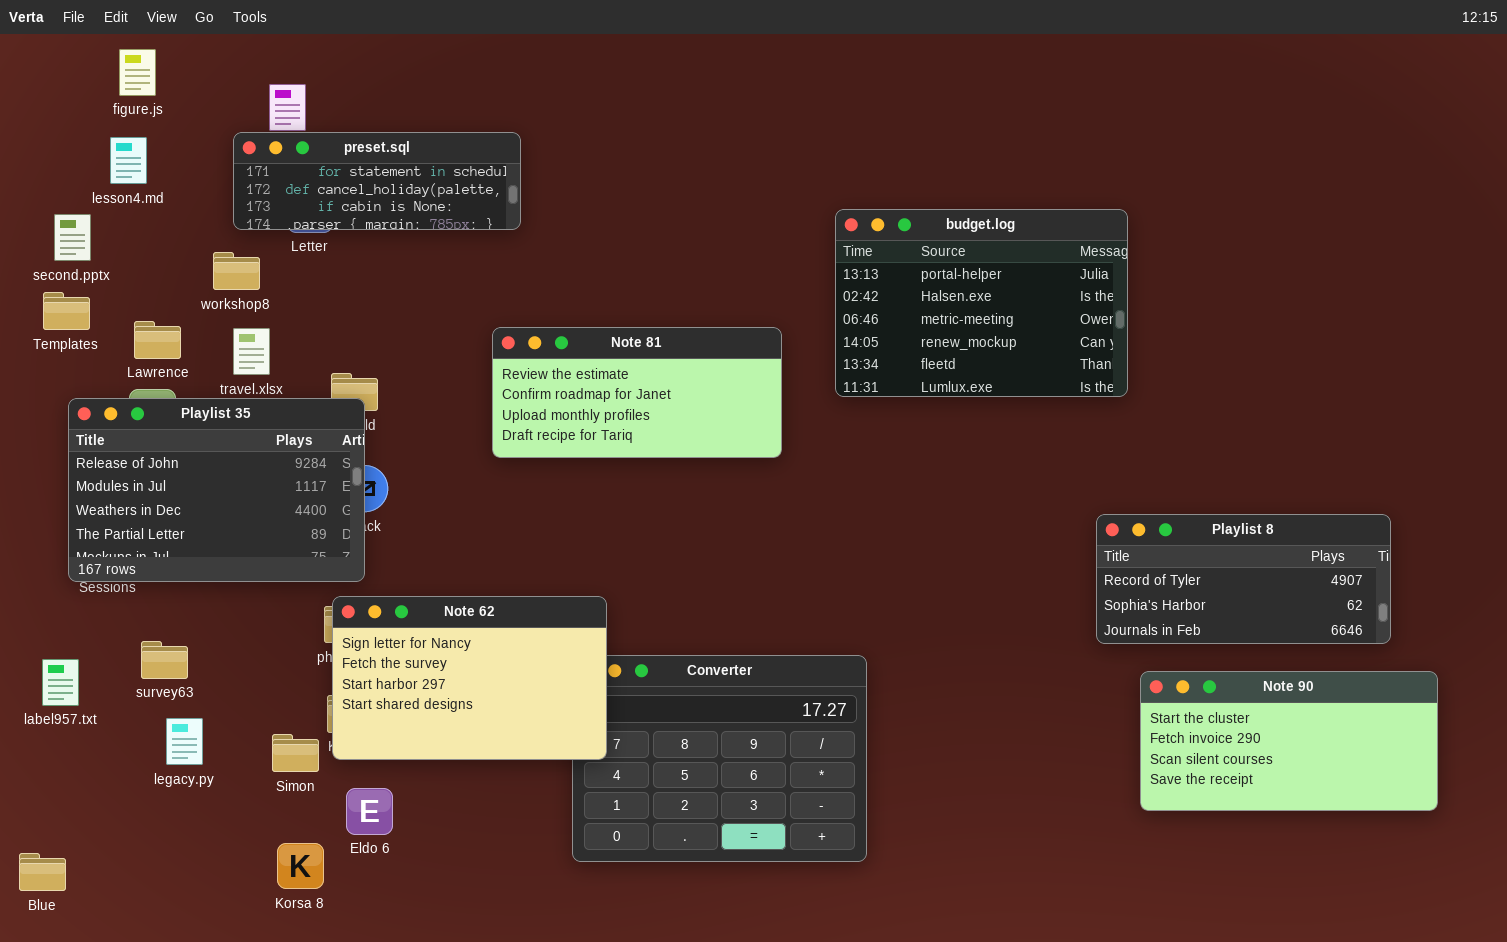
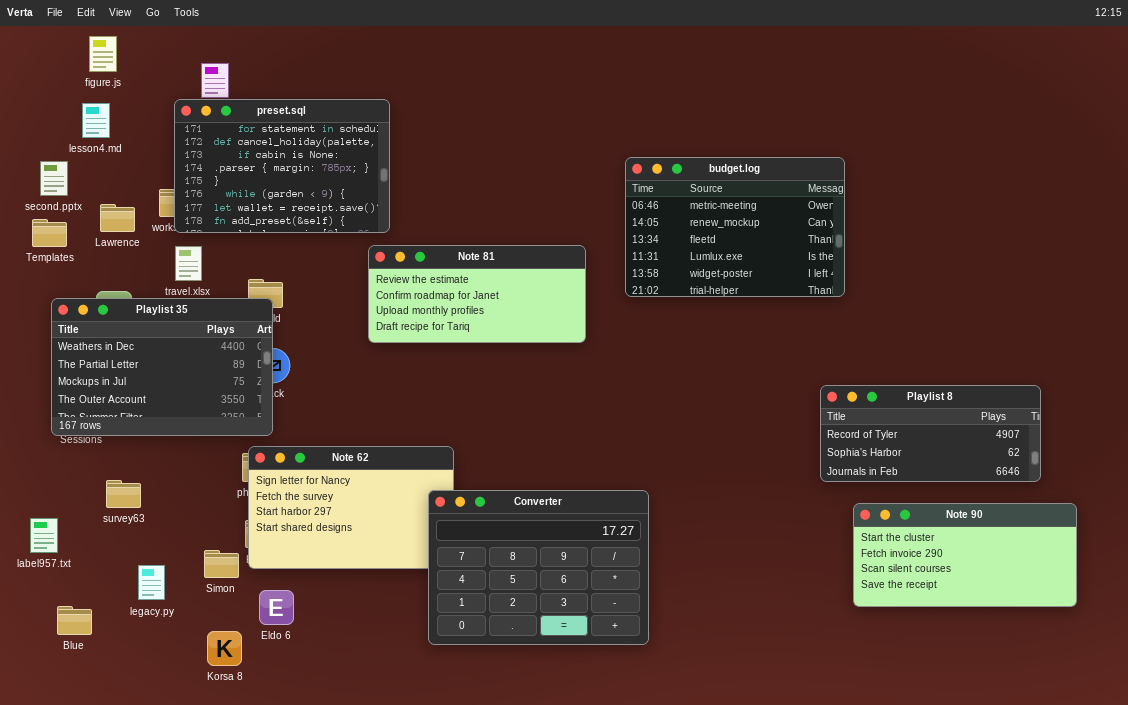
preset.sql: [233,132,521,230] -> [174,99,390,233], resized
budget.log: [835,209,1128,397] -> [625,157,845,297], scrolled down 2 rows
Lawrence: [134,321,181,359] -> [100,204,135,232], moved
Playlist 35: [68,398,365,582] -> [51,298,273,436], scrolled down 2 rows
Converter: [572,655,867,862] -> [428,490,649,645], raised
label957.txt: [42,659,79,706] -> [30,518,58,553], moved
legacy.py: [166,718,203,765] -> [138,565,165,600], moved
Blue: [19,853,66,891] -> [57,606,92,635], moved

